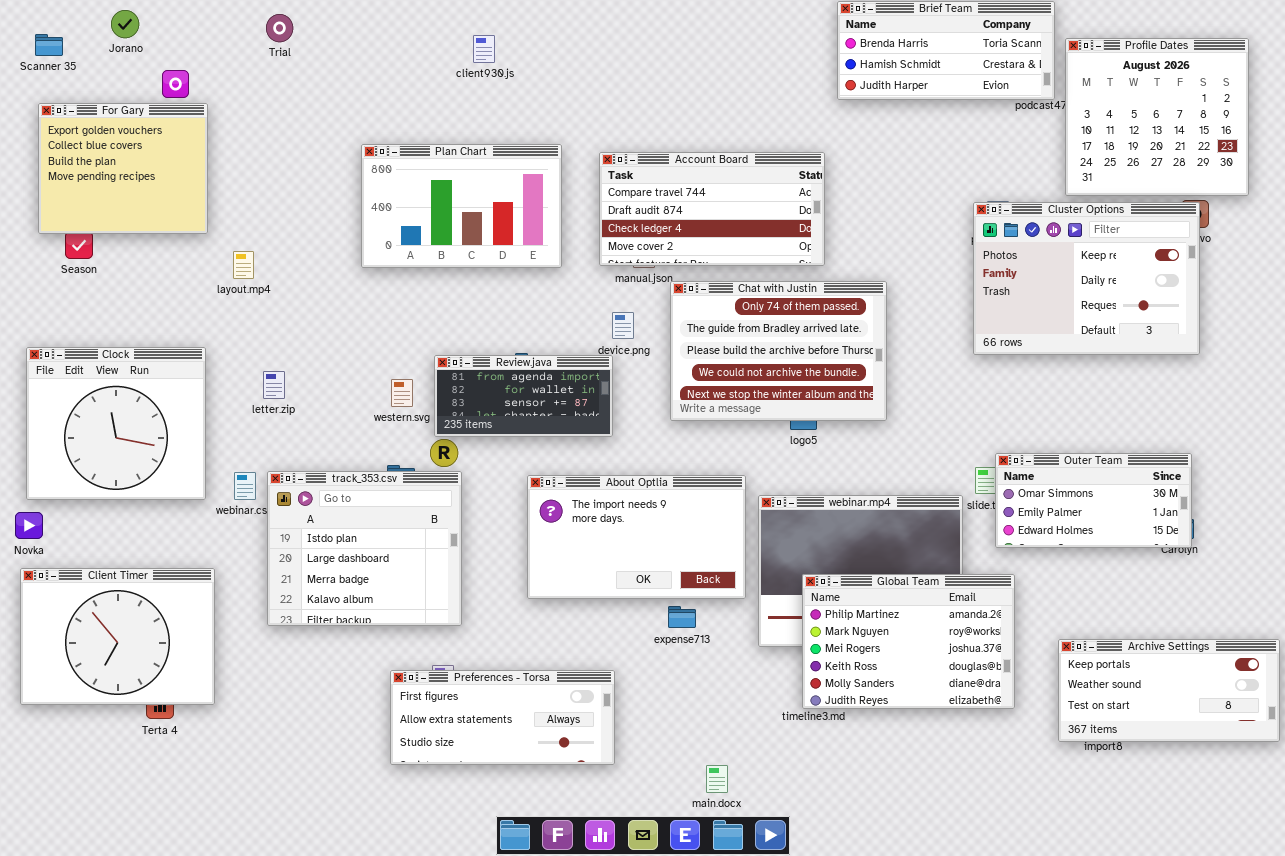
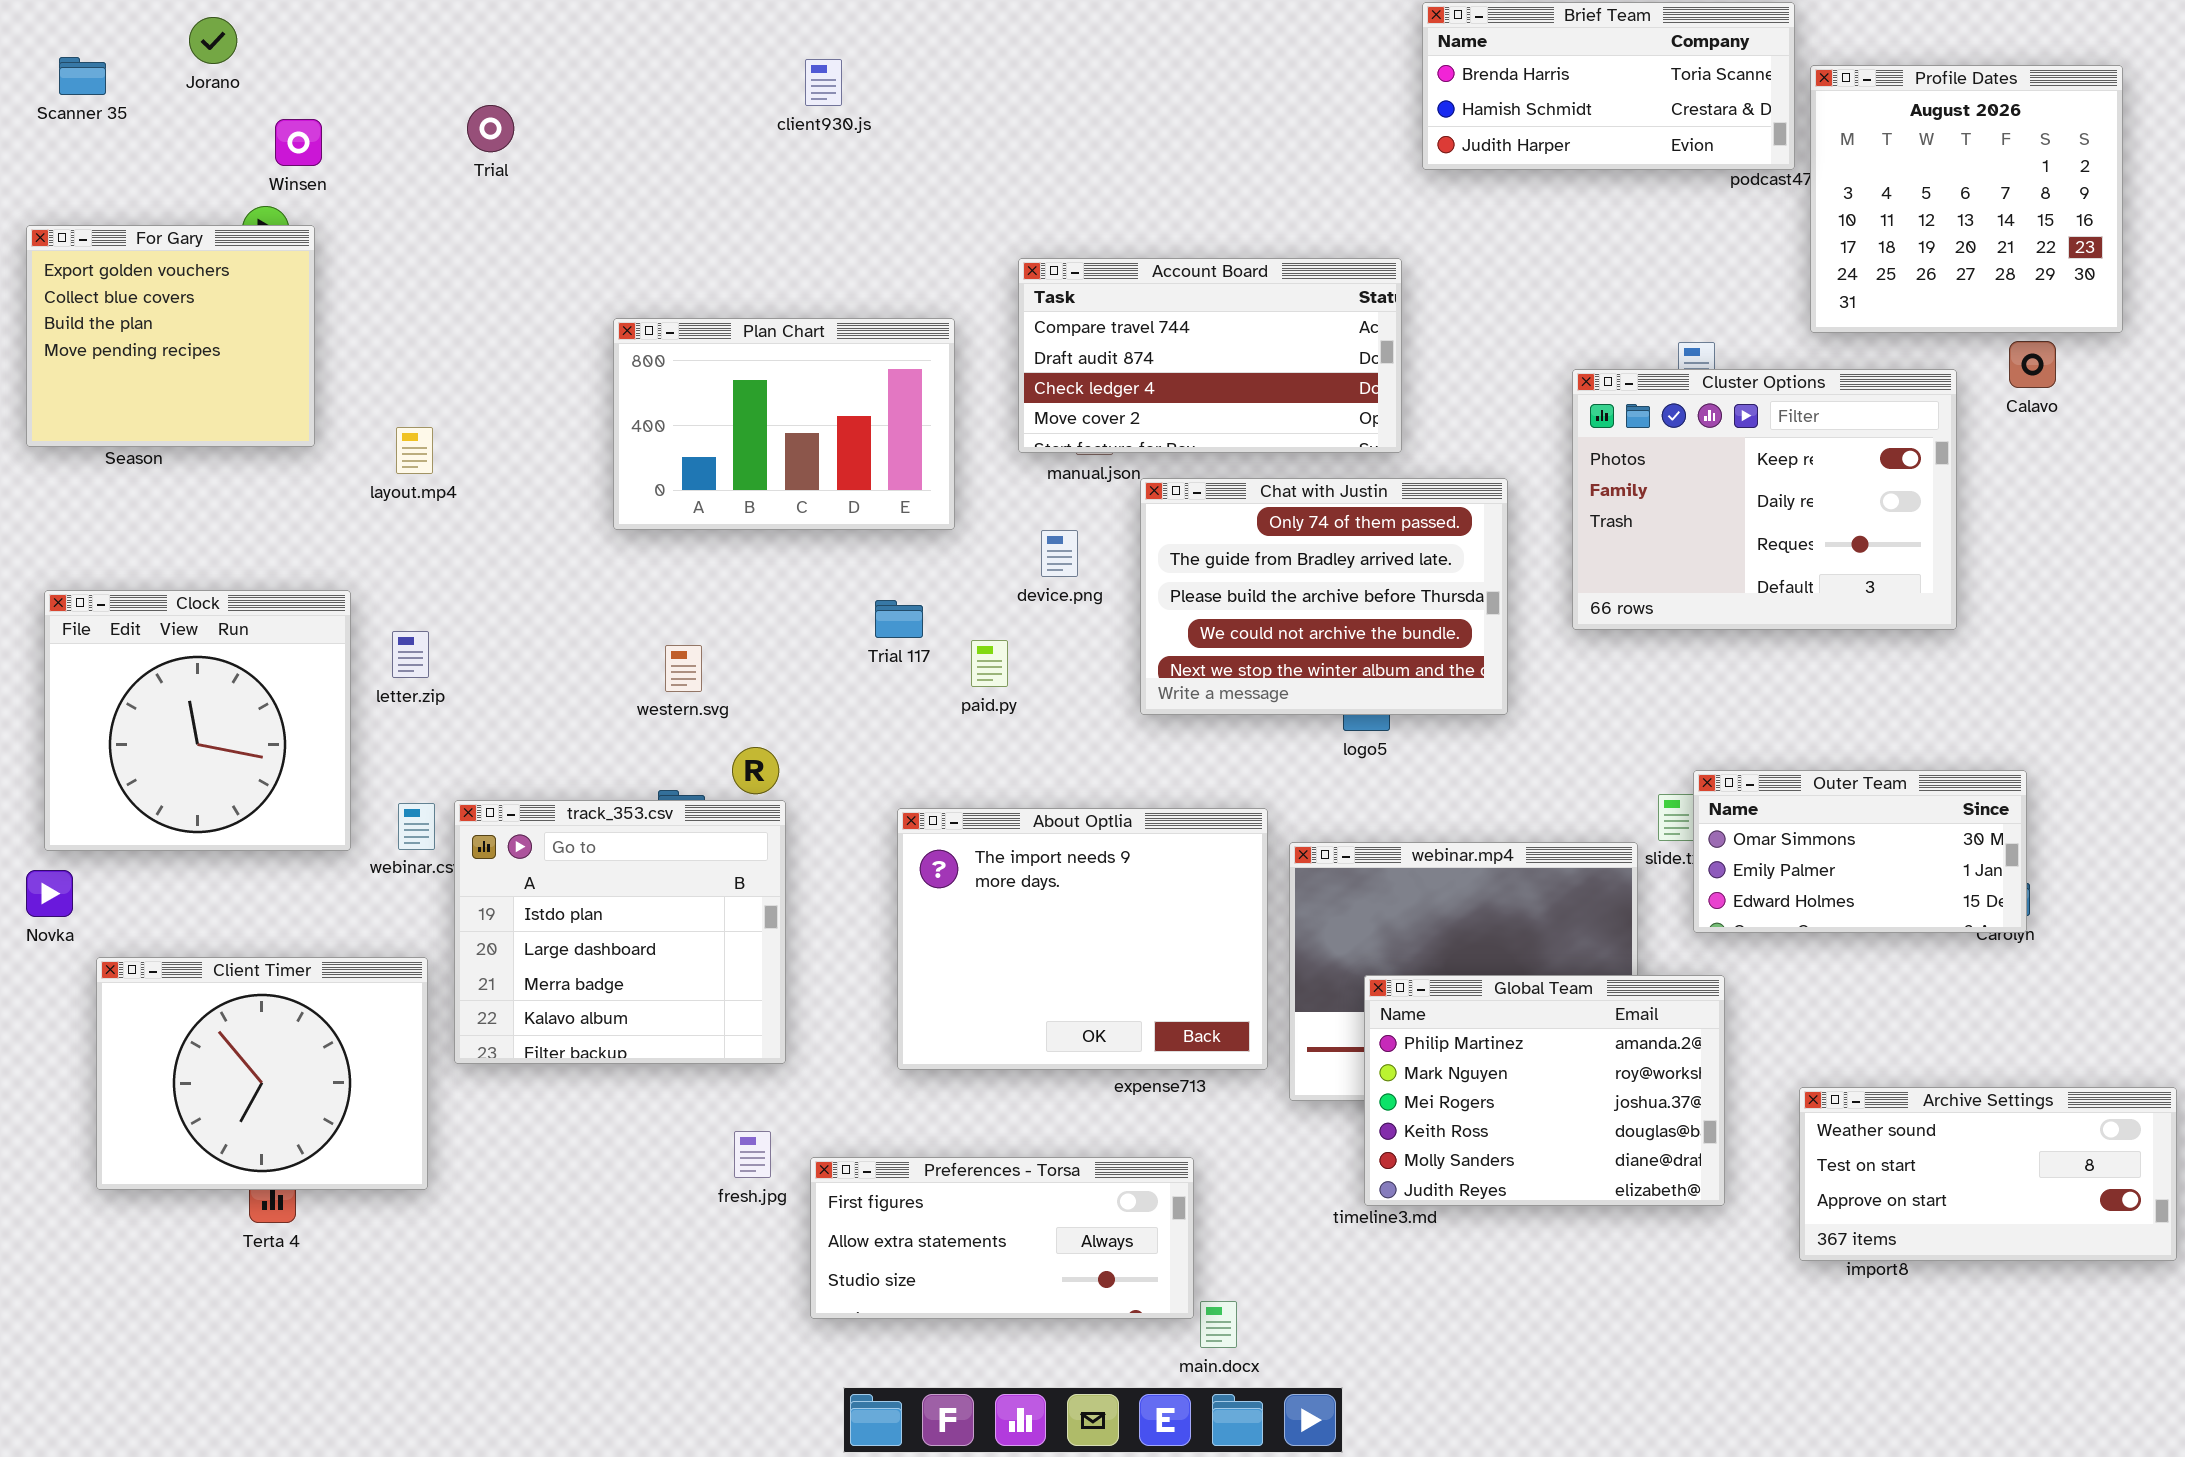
Trial: [266,14,293,42] -> [467,105,514,152], moved
For Gary: [38,103,208,234] -> [26,225,315,447], moved
Plan Chart: [361,144,562,268] -> [613,318,955,530], moved
Cluster Options: [973,202,1200,355] -> [1572,369,1957,630], moved
Review.java: [434,355,613,437] -> none, closed
letter.zip: [263,371,285,399] -> [392,631,429,678], moved
About Optlia: [527,475,746,599] -> [897,808,1268,1070], resized
Client Timer: [20,568,215,705] -> [96,957,428,1190], moved
Archive Settings: [1058,639,1280,742] -> [1799,1087,2177,1261], scrolled down 1 row
Preferences - Torsa: [390,670,615,765] -> [810,1157,1194,1319], moved

